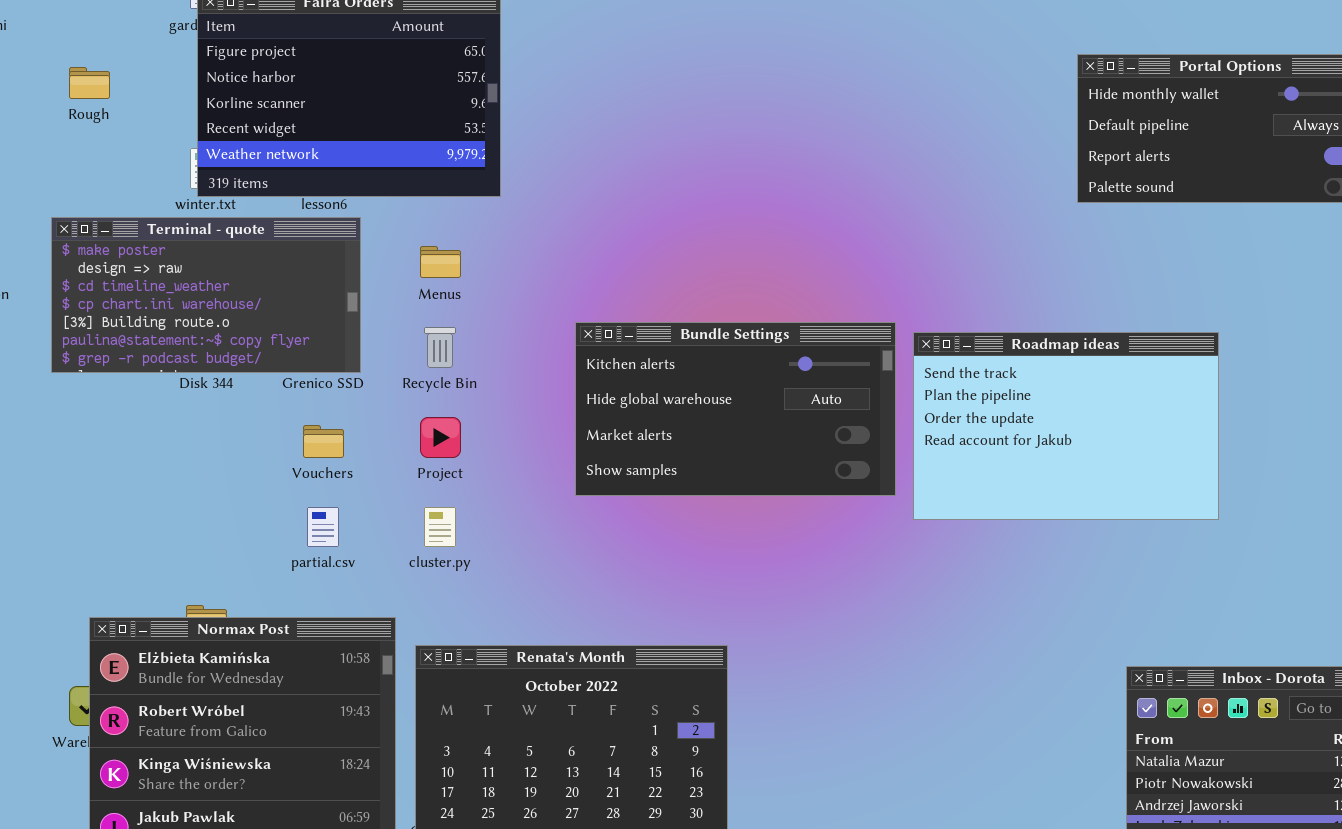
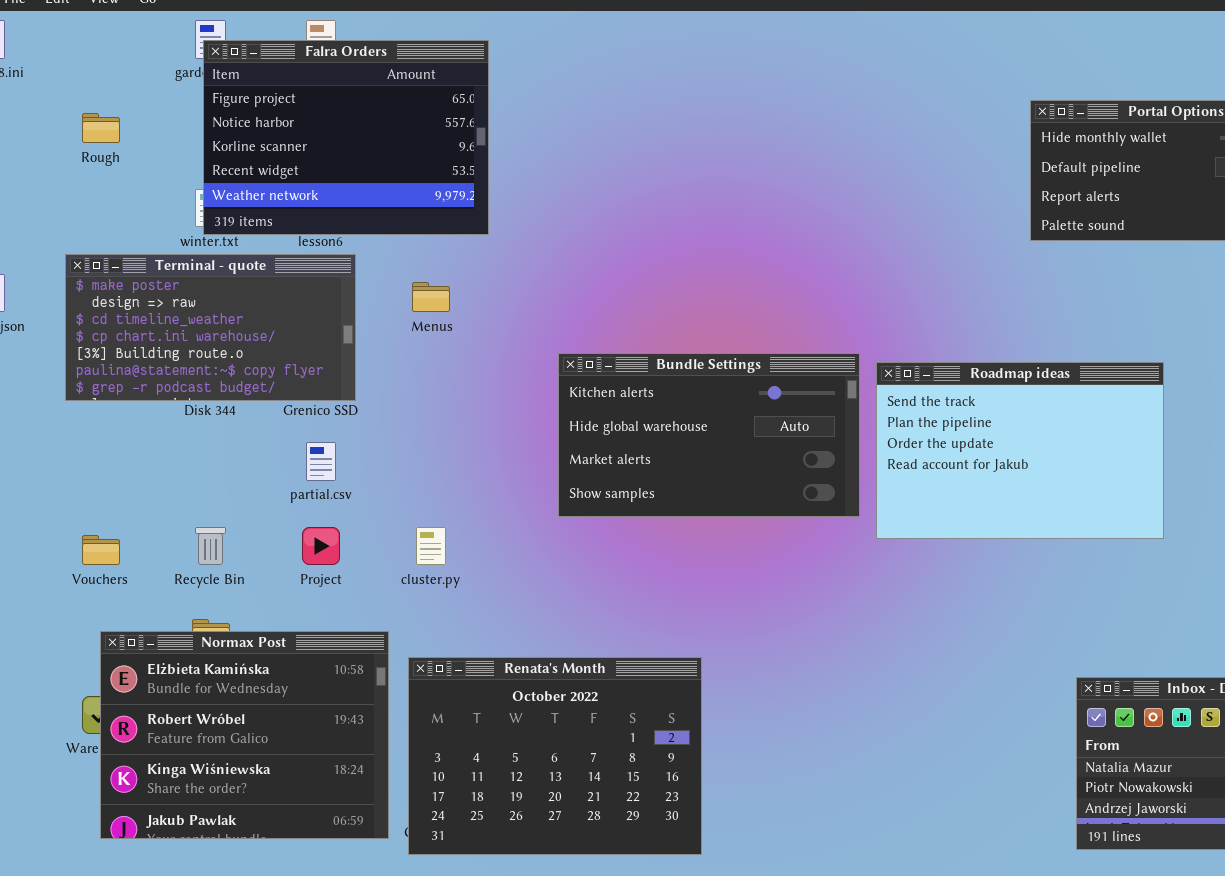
Recycle Bin: [424,327,456,368] -> [195,527,226,565], moved
Project: [420,417,461,458] -> [302,527,340,565], moved
Vouchers: [303,425,344,458] -> [82,535,120,565], moved
partial.csv: [307,507,339,547] -> [306,442,336,481], moved

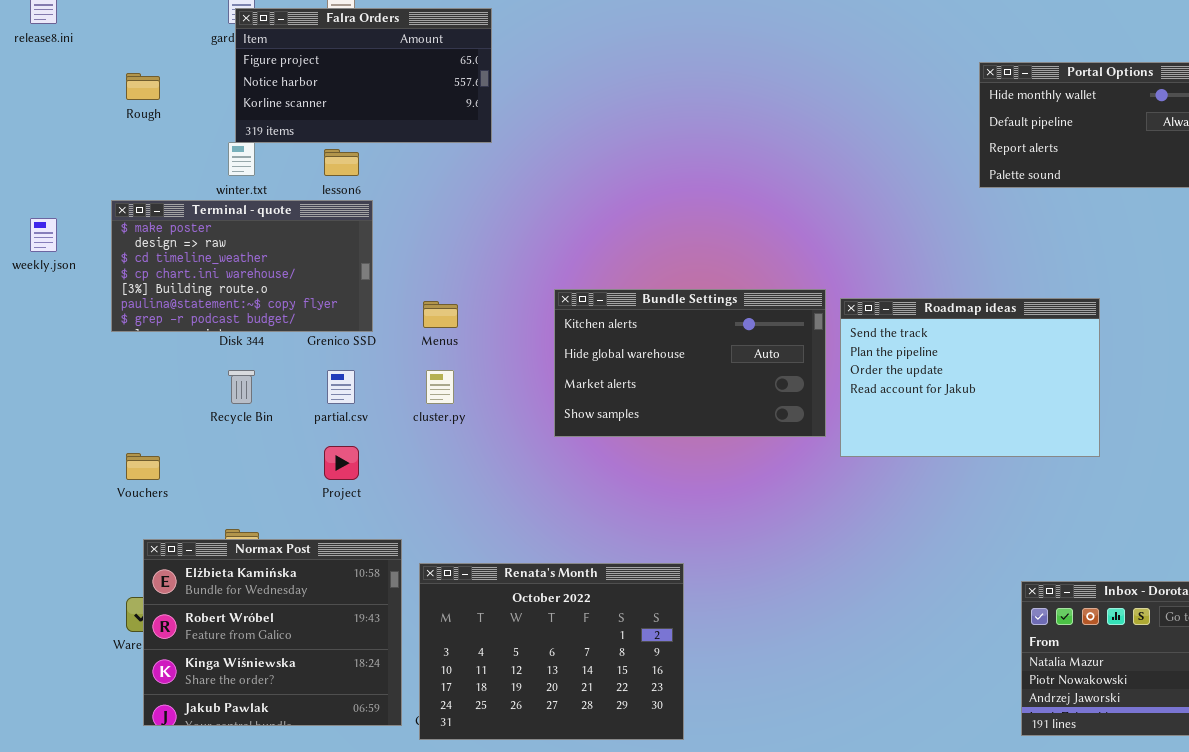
Falra Orders: [203,40,489,235] -> [235,8,492,143], resized
Menus: [412,282,450,312] -> [423,301,458,328], moved
Recycle Bin: [195,527,226,565] -> [228,370,255,404], moved
cluster.py: [416,527,446,565] -> [426,370,454,404], moved

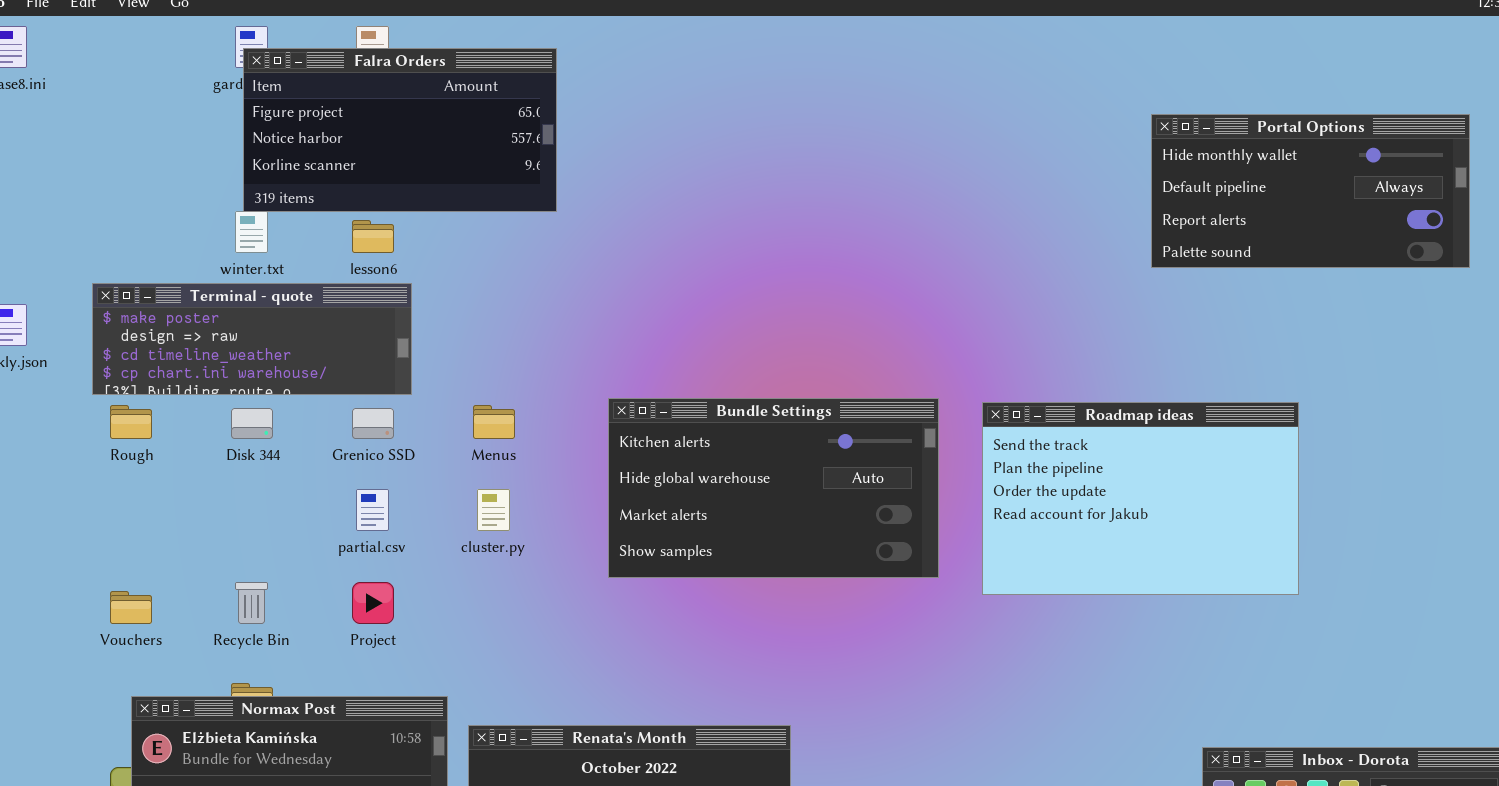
Rough: [126,73,160,100] -> [110,405,152,439], moved
Terminal - quote: [111,200,373,332] -> [92,283,412,395], resized
Bundle Settings: [554,289,826,437] -> [608,398,939,578], moved
Recycle Bin: [228,370,255,404] -> [235,582,268,624], moved

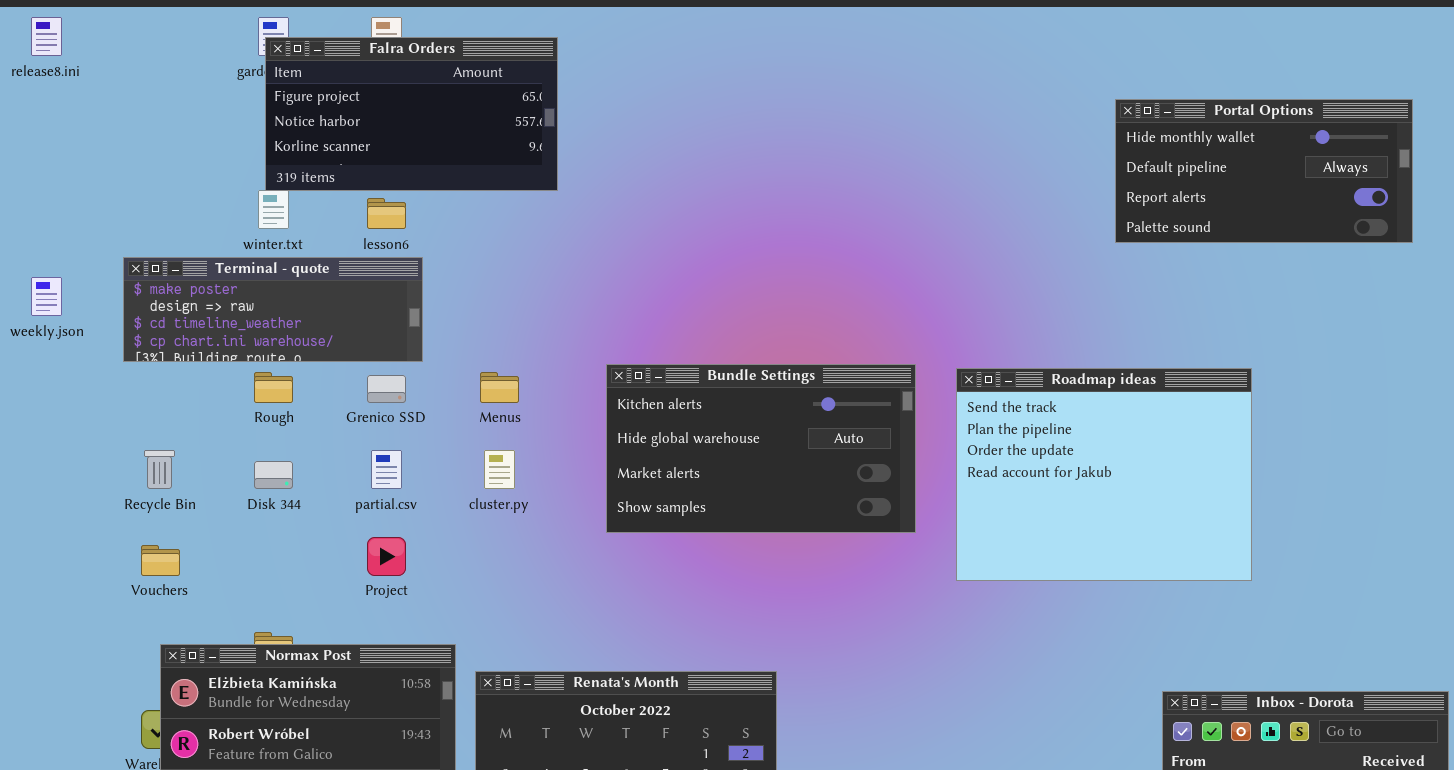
Roadmap ideas: [982,402,1299,595] -> [956,368,1252,581], resized
Rough: [110,405,152,439] -> [254,372,293,403], moved
Disk 344: [231,408,273,439] -> [254,461,293,489], moved
Recycle Bin: [235,582,268,624] -> [144,450,175,489], moved

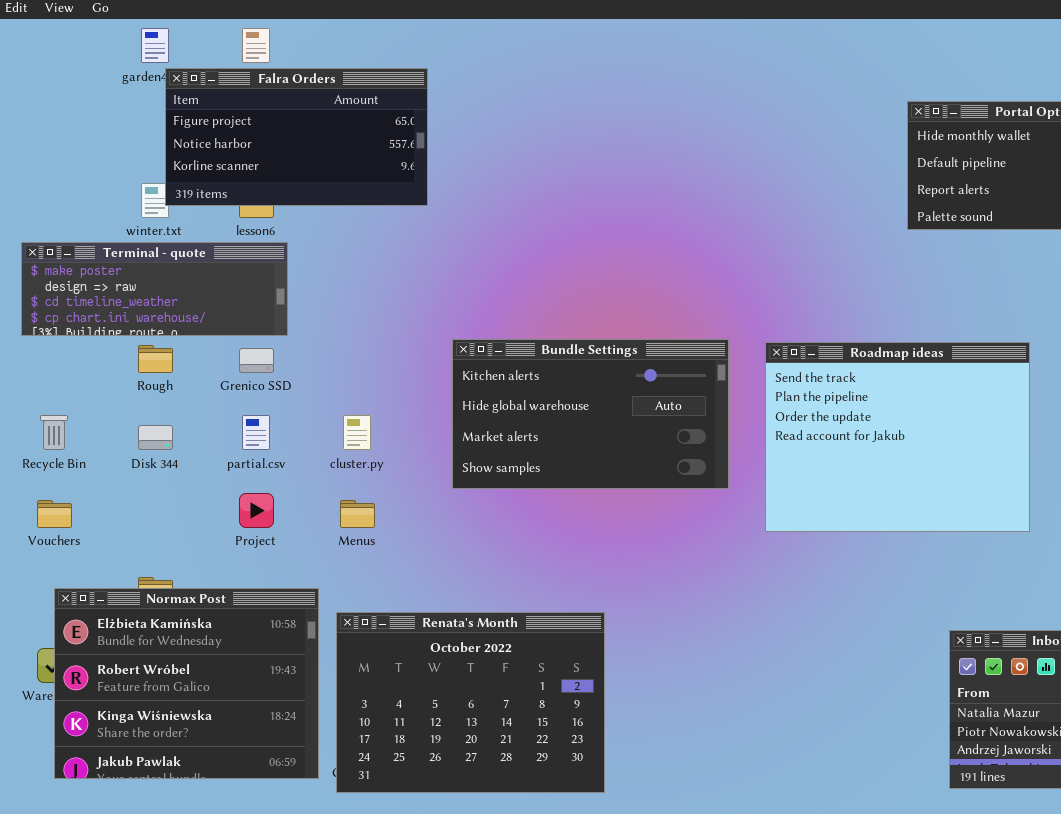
Falra Orders: [265,37,558,191] -> [165,68,428,206], moved
Menus: [480,372,519,403] -> [340,500,375,528], moved

